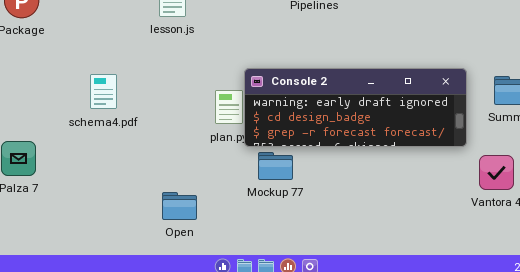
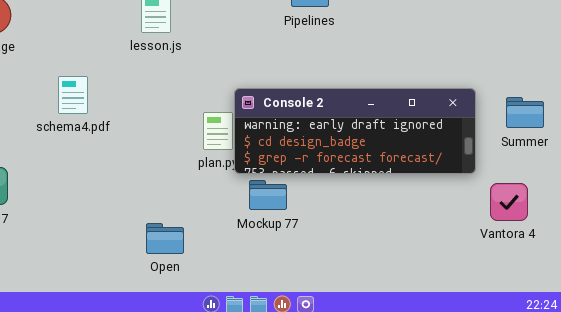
schema4.pdf: [90,74,117,109] -> [58,76,88,114], moved

